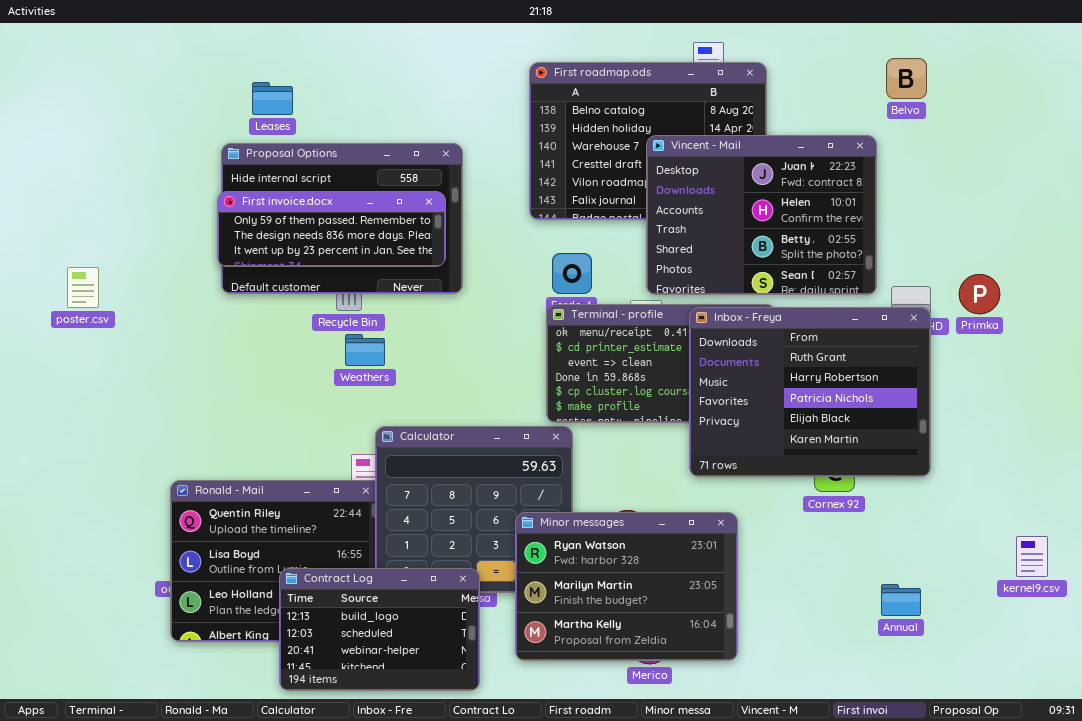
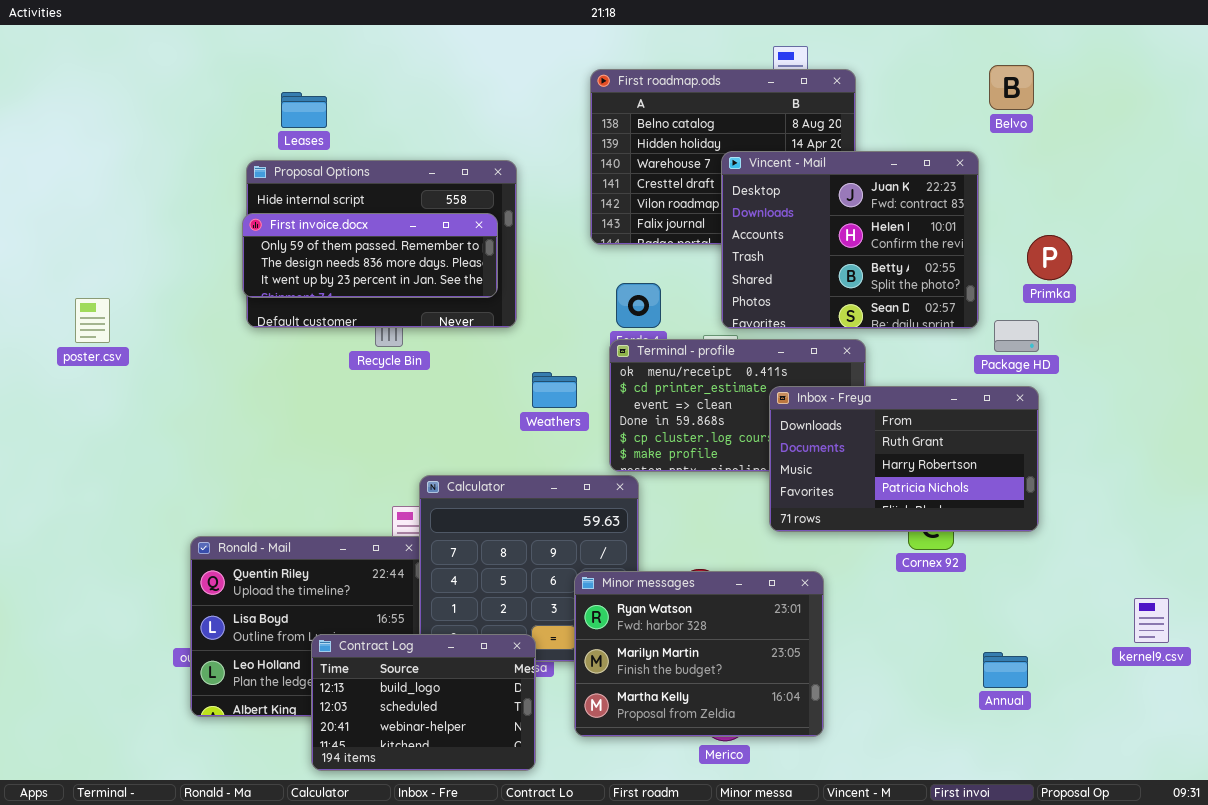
Primka: [959,274,1000,314] -> [1027,235,1072,280], moved
Inbox - Freya: [689,307,931,477] -> [769,386,1039,532], resized
Weathers: [345,334,385,366] -> [532,372,577,408], moved

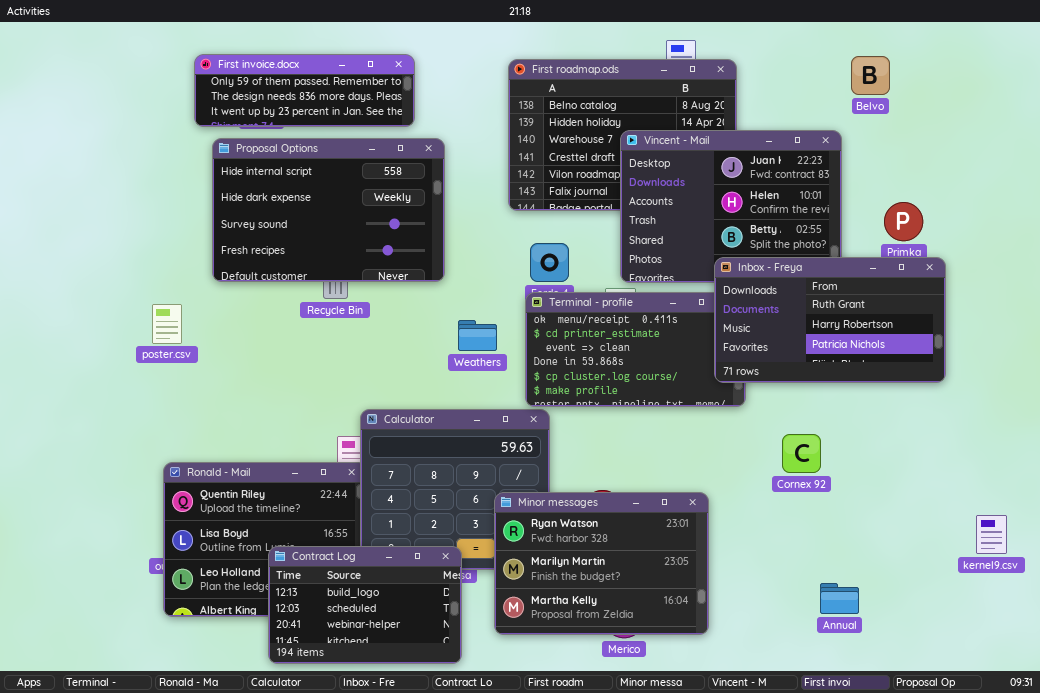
First invoice.docx: [242,213,498,298] -> [194,54,415,127], moved
poster.csv: [75,298,110,343] -> [152,304,182,344], moved
Inbox - Freya: [769,386,1039,532] -> [714,257,946,383], moved
Annual: [983,652,1028,688] -> [820,583,859,614], moved

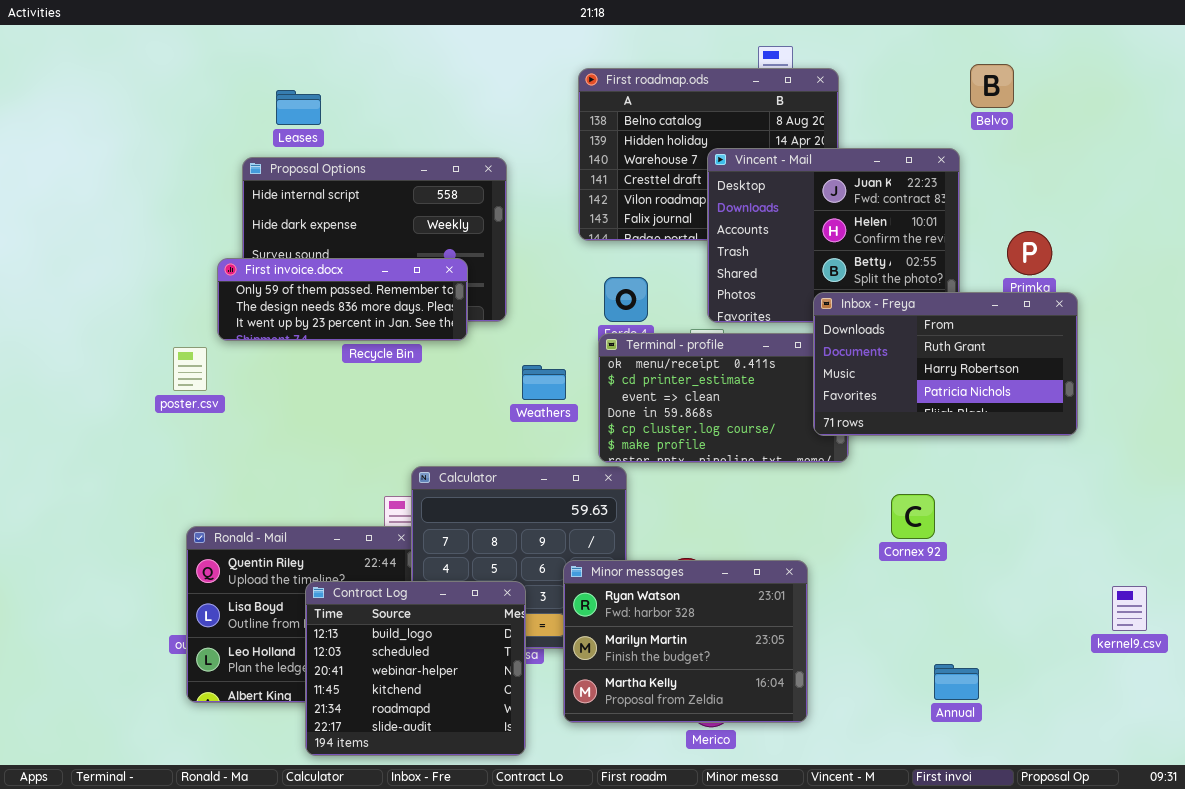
First invoice.docx: [194,54,415,127] -> [217,258,468,341], moved
Contract Log: [268,546,462,664] -> [305,581,526,756], resized

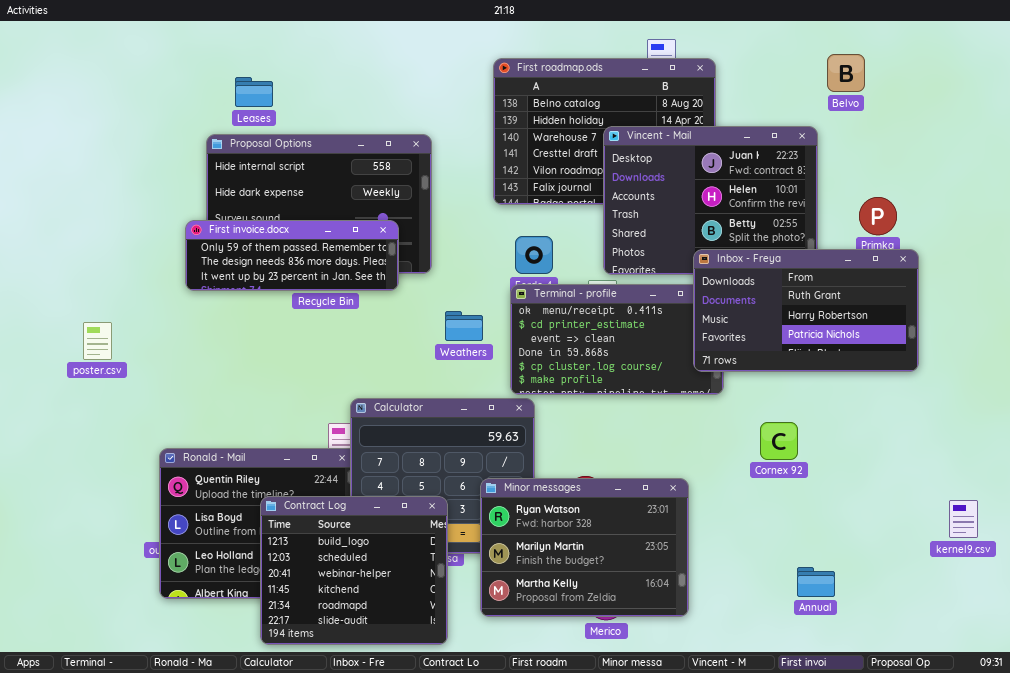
poster.csv: [173,347,207,391] -> [83,322,112,360], moved

